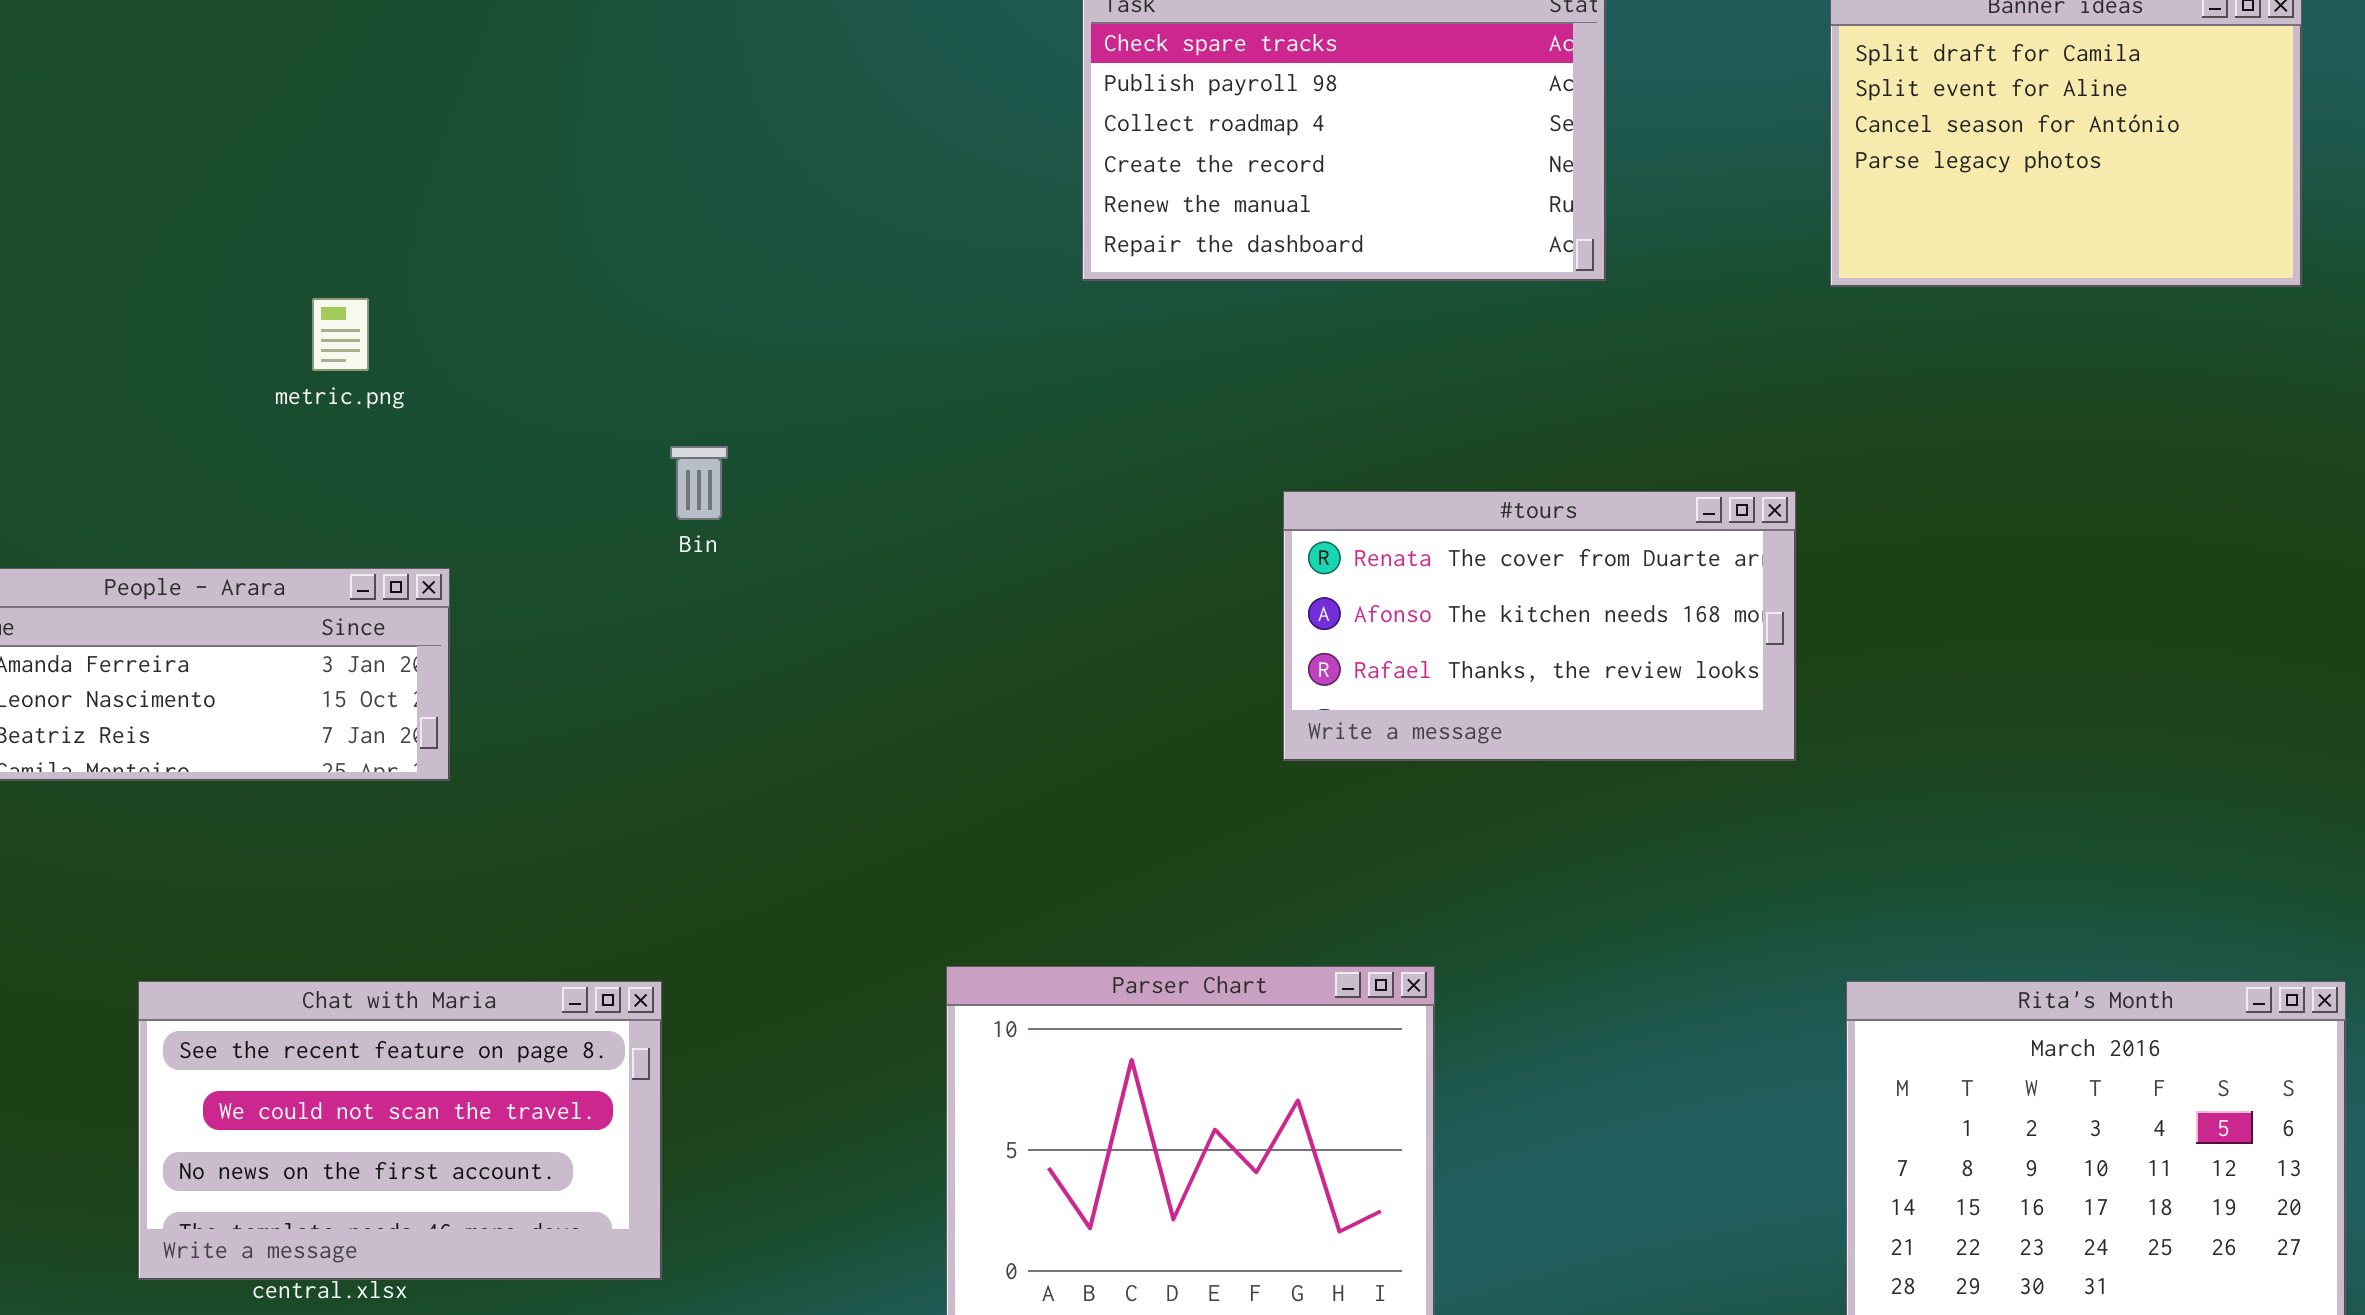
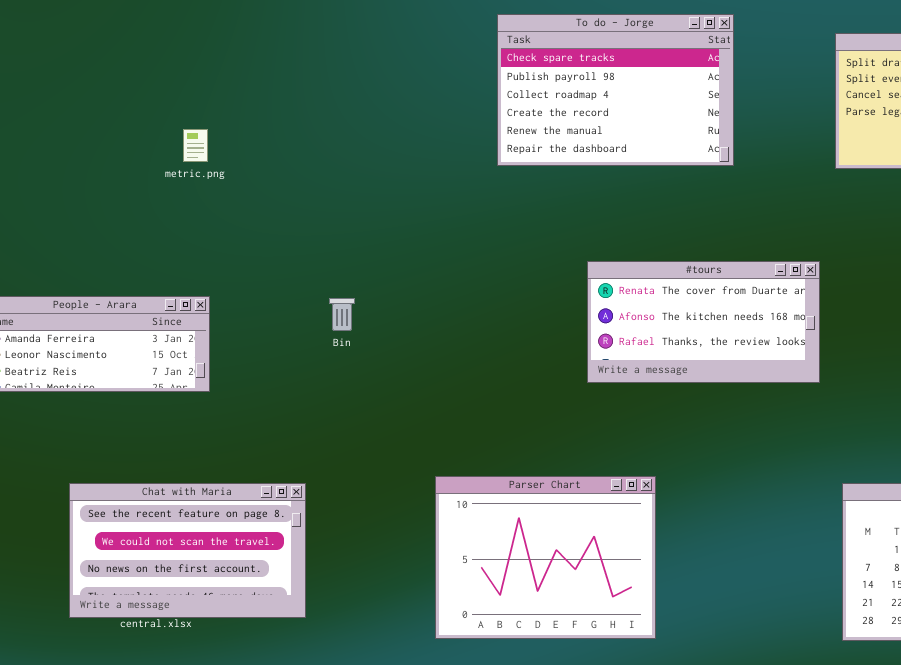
metric.png: [312,298,369,371] -> [183,129,208,162], moved
Bin: [670,446,728,520] -> [329,298,355,331], moved

